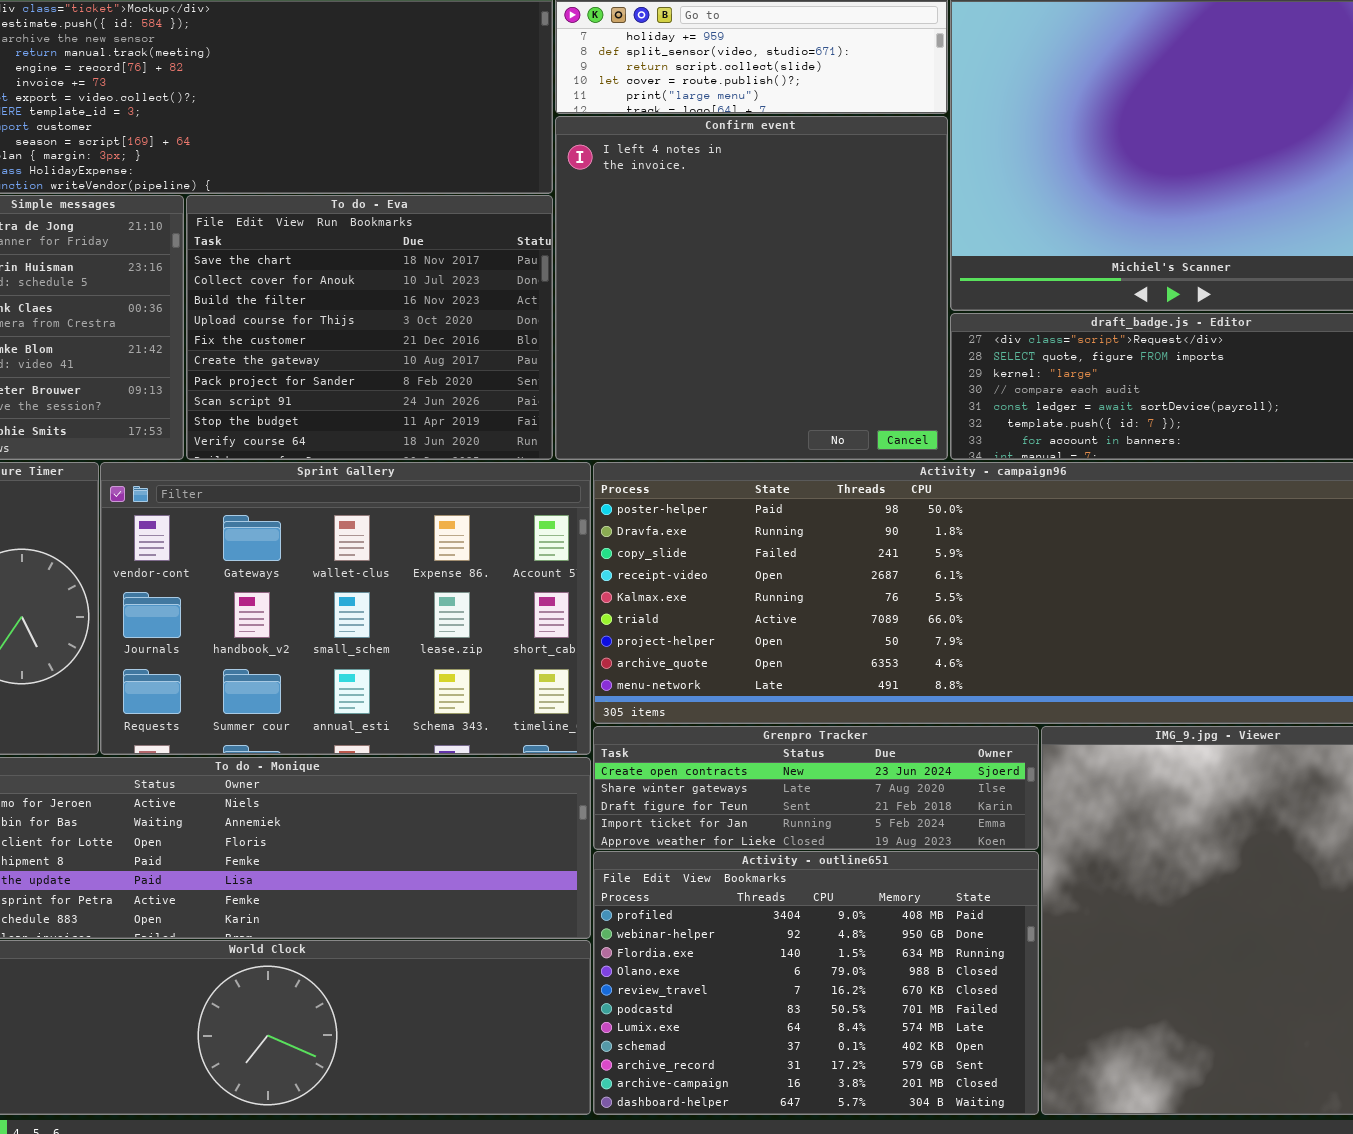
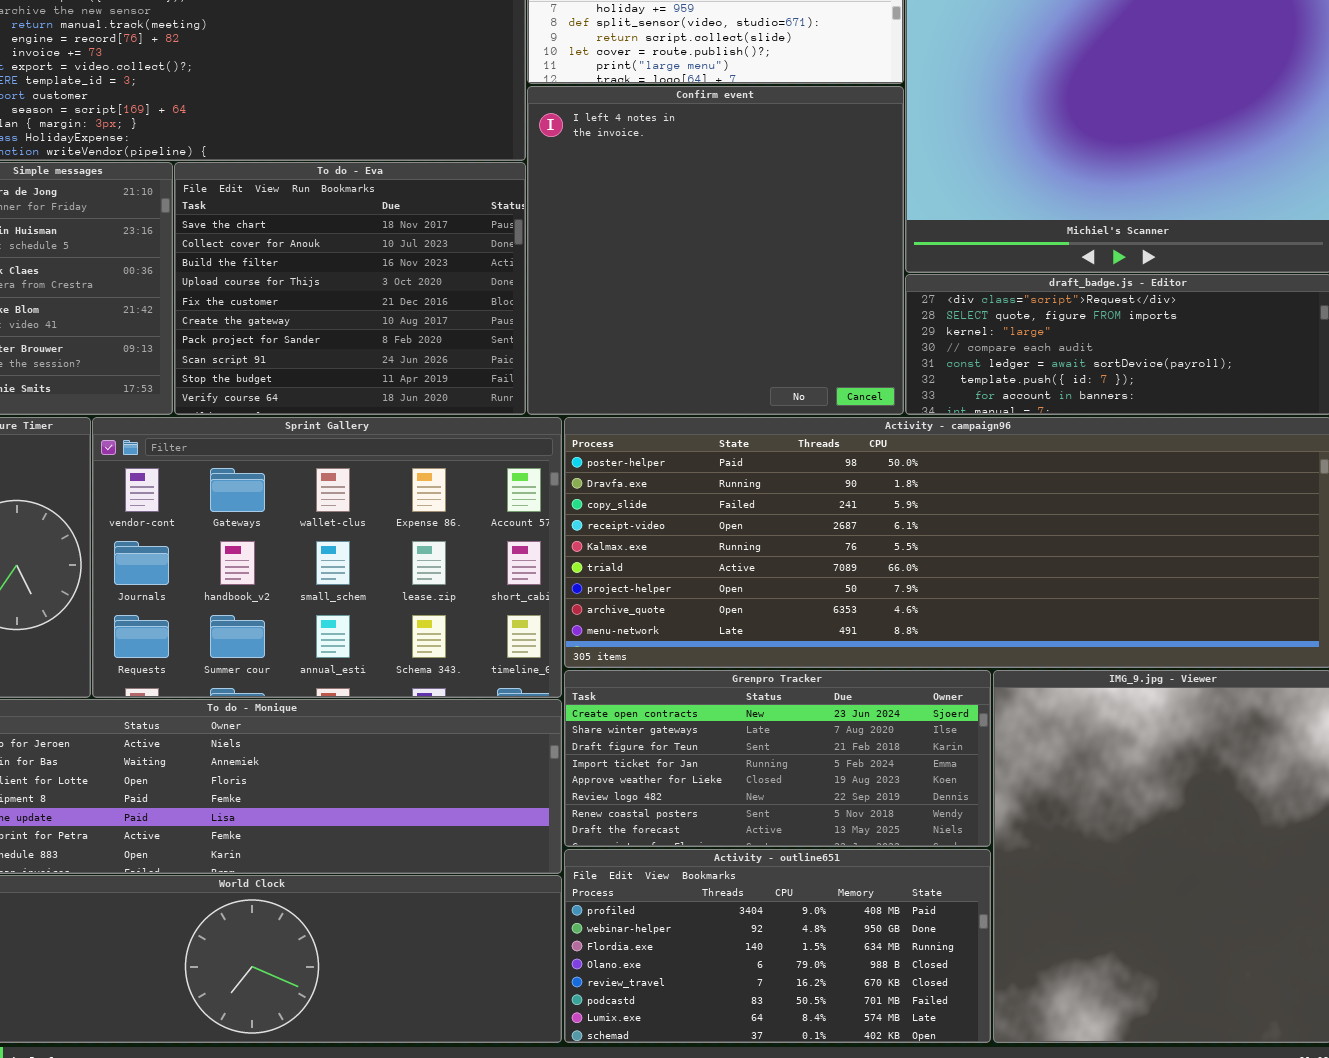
Grenpro Tracker: [593,726,1039,850] -> [564,670,991,847], resized
Activity - outline651: [593,851,1039,1115] -> [564,849,991,1043], resized

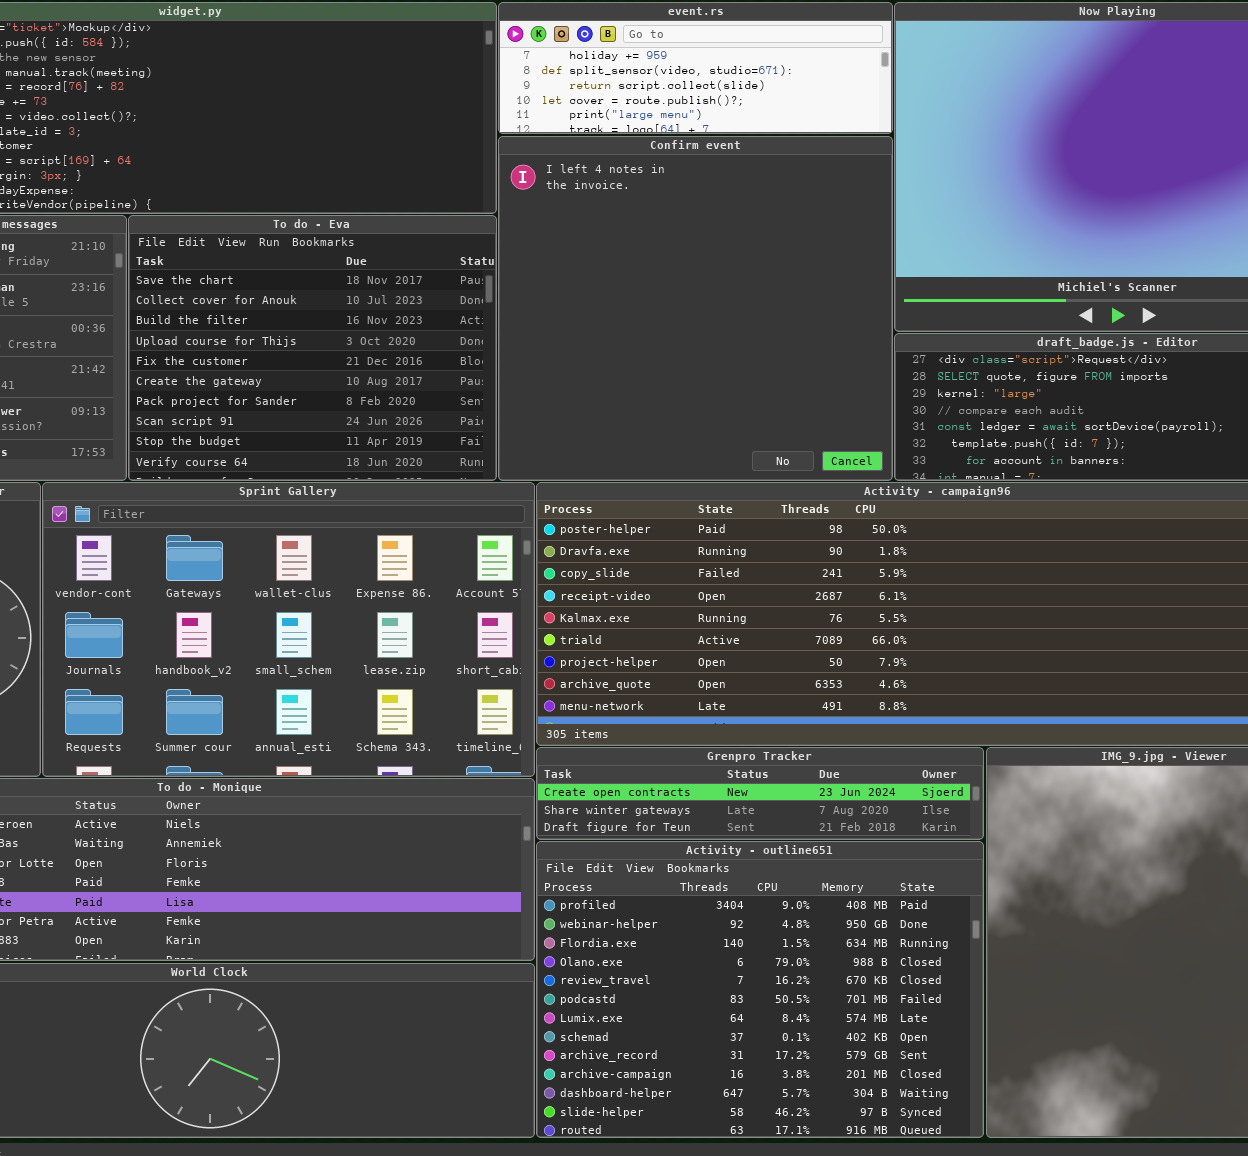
Grenpro Tracker: [564,670,991,847] -> [536,747,984,840], resized
Activity - outline651: [564,849,991,1043] -> [536,841,984,1138], resized

